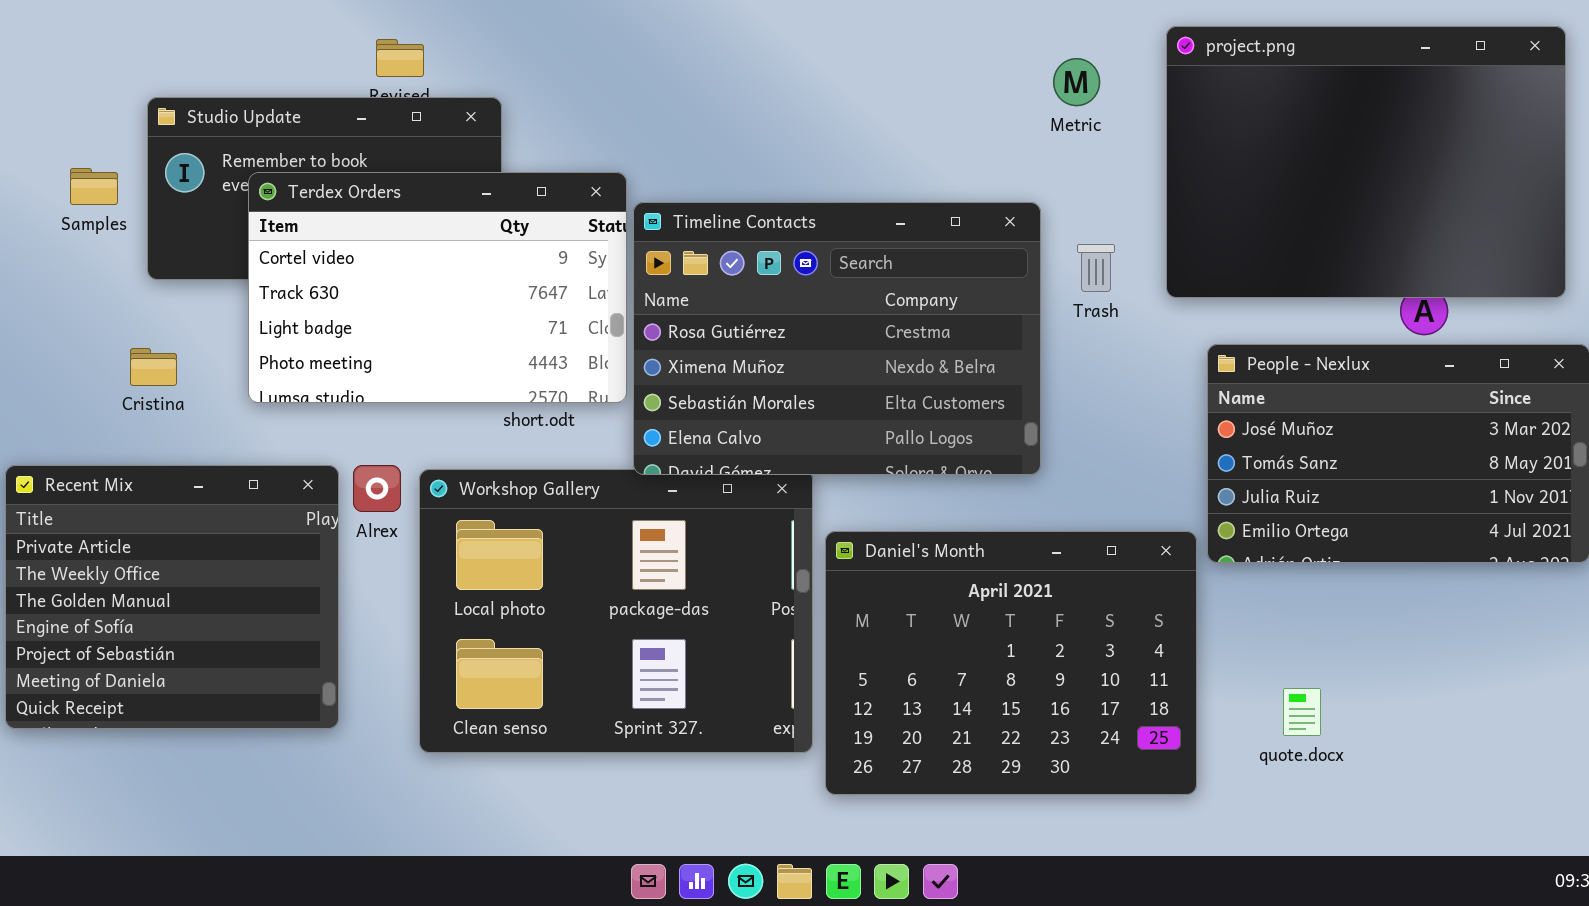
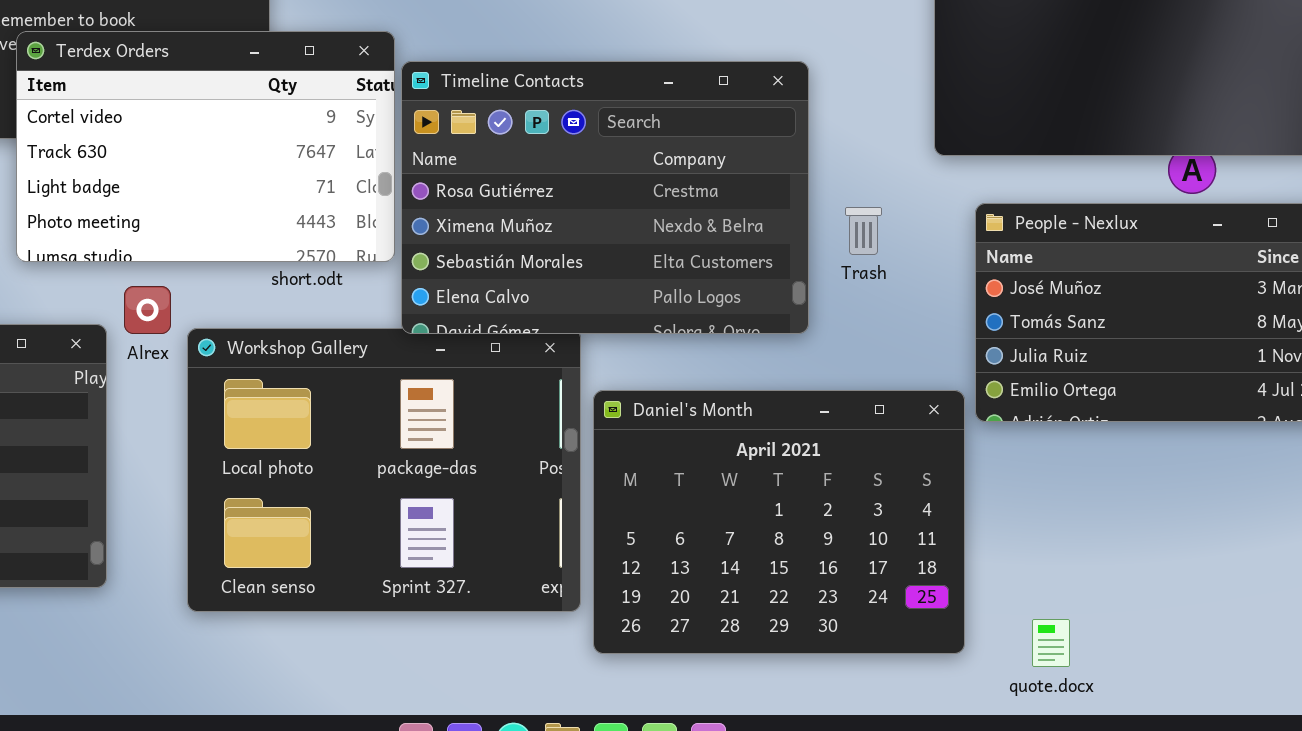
Trash: [1077,244,1115,292] -> [845,207,882,255], moved
Alrex: [353,465,401,512] -> [124,286,171,334], moved
quote.docx: [1283,688,1321,736] -> [1032,619,1070,667], moved

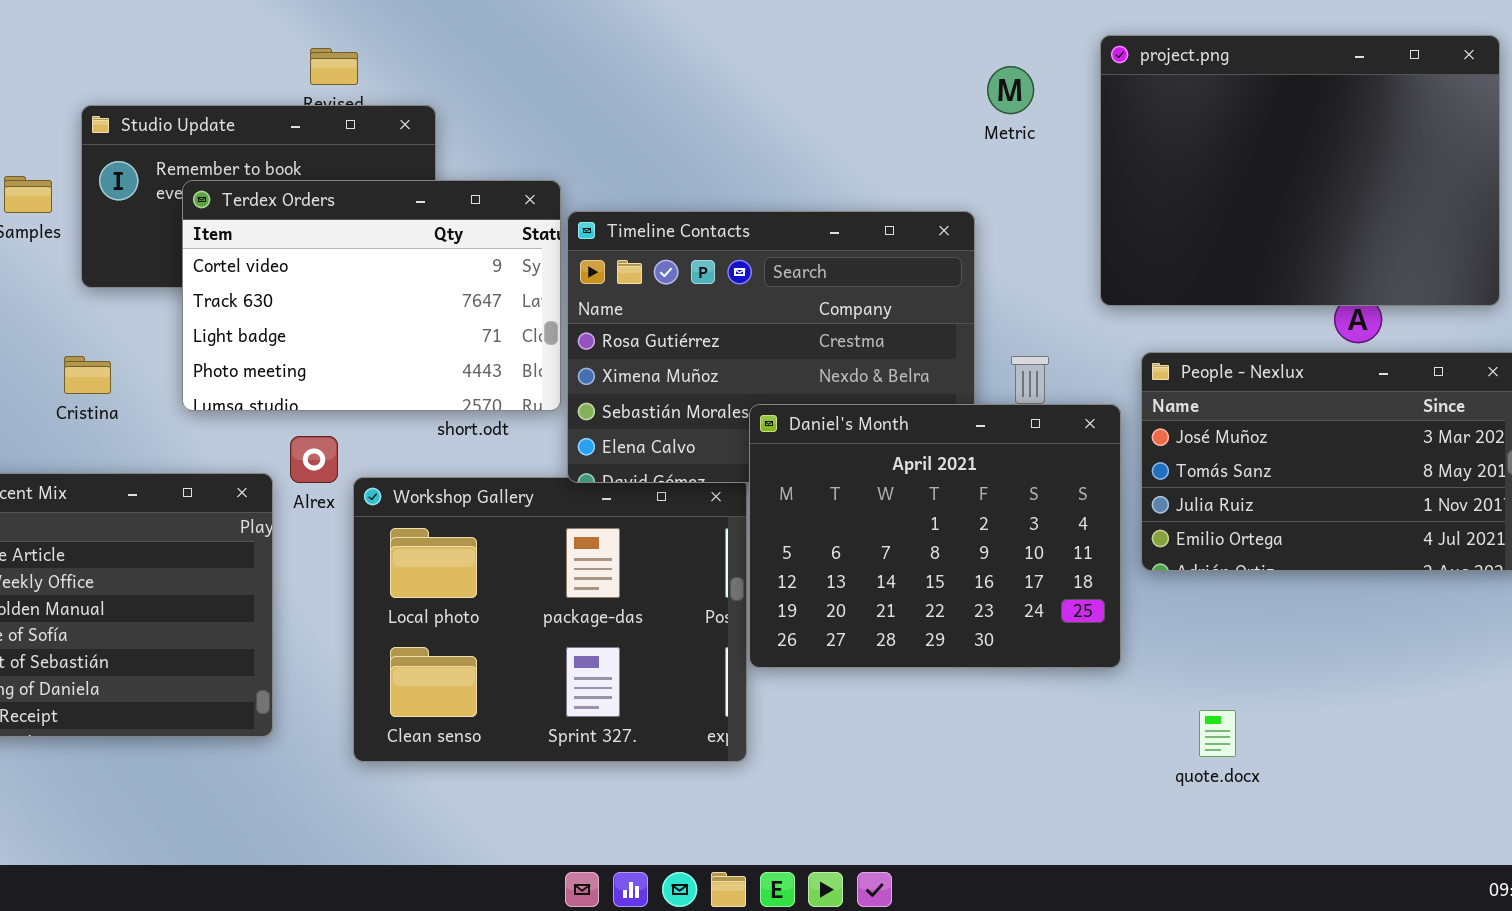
Daniel's Month: [593,390,965,654] -> [749,404,1121,668], moved
quote.docx: [1032,619,1070,667] -> [1199,710,1236,757], moved

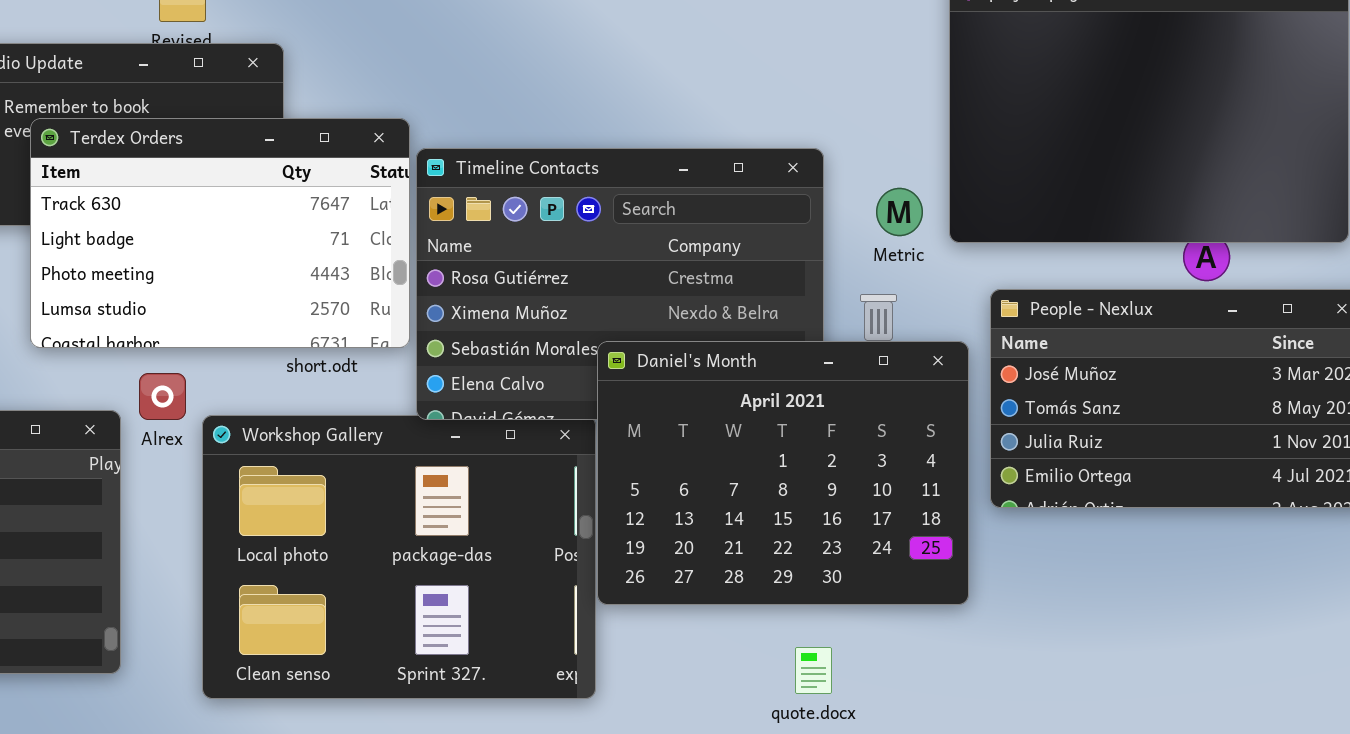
Metric: [987,66,1034,114] -> [876,188,923,236], moved
Terdex Orders: [182,180,561,411] -> [30,118,410,348], scrolled down 1 row
quote.docx: [1199,710,1236,757] -> [795,647,832,694], moved

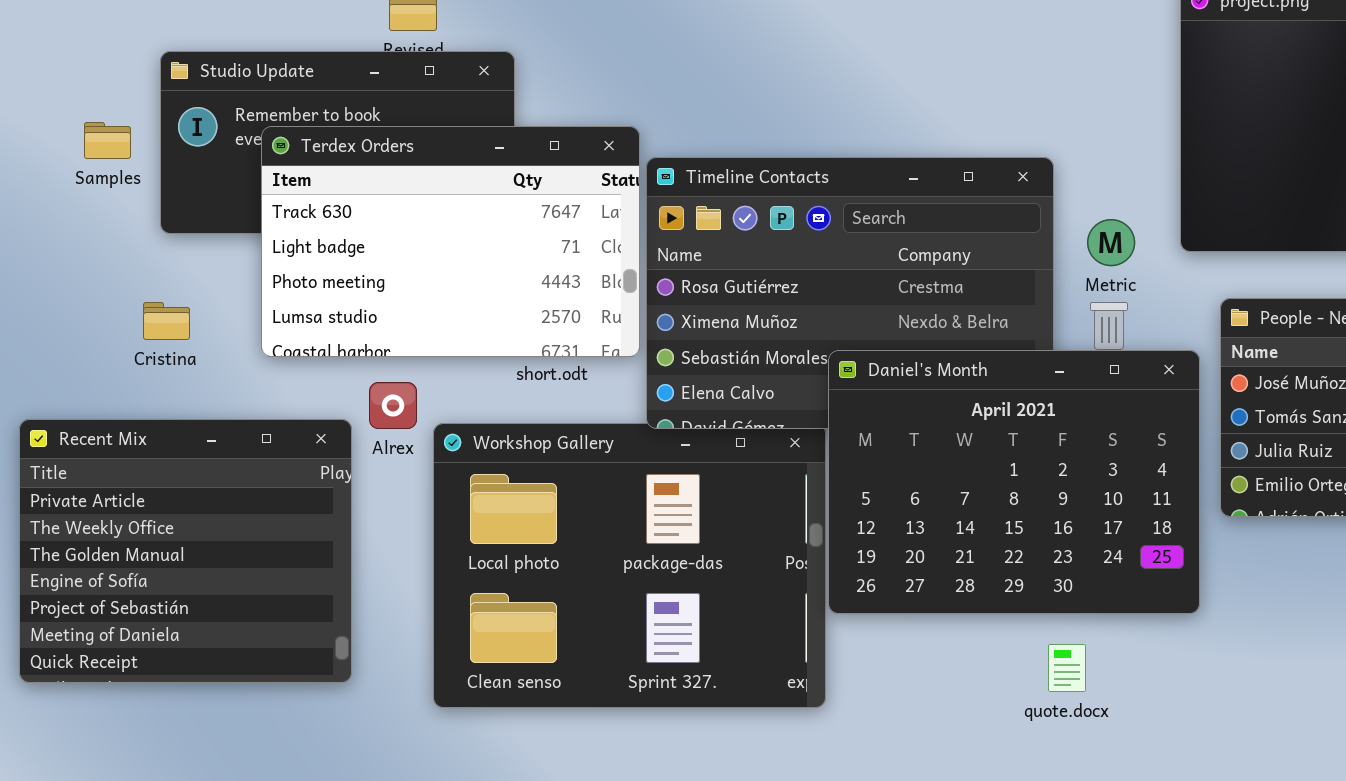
Metric: [876,188,923,236] -> [1087,219,1135,266], moved
quote.docx: [795,647,832,694] -> [1048,644,1086,692], moved

